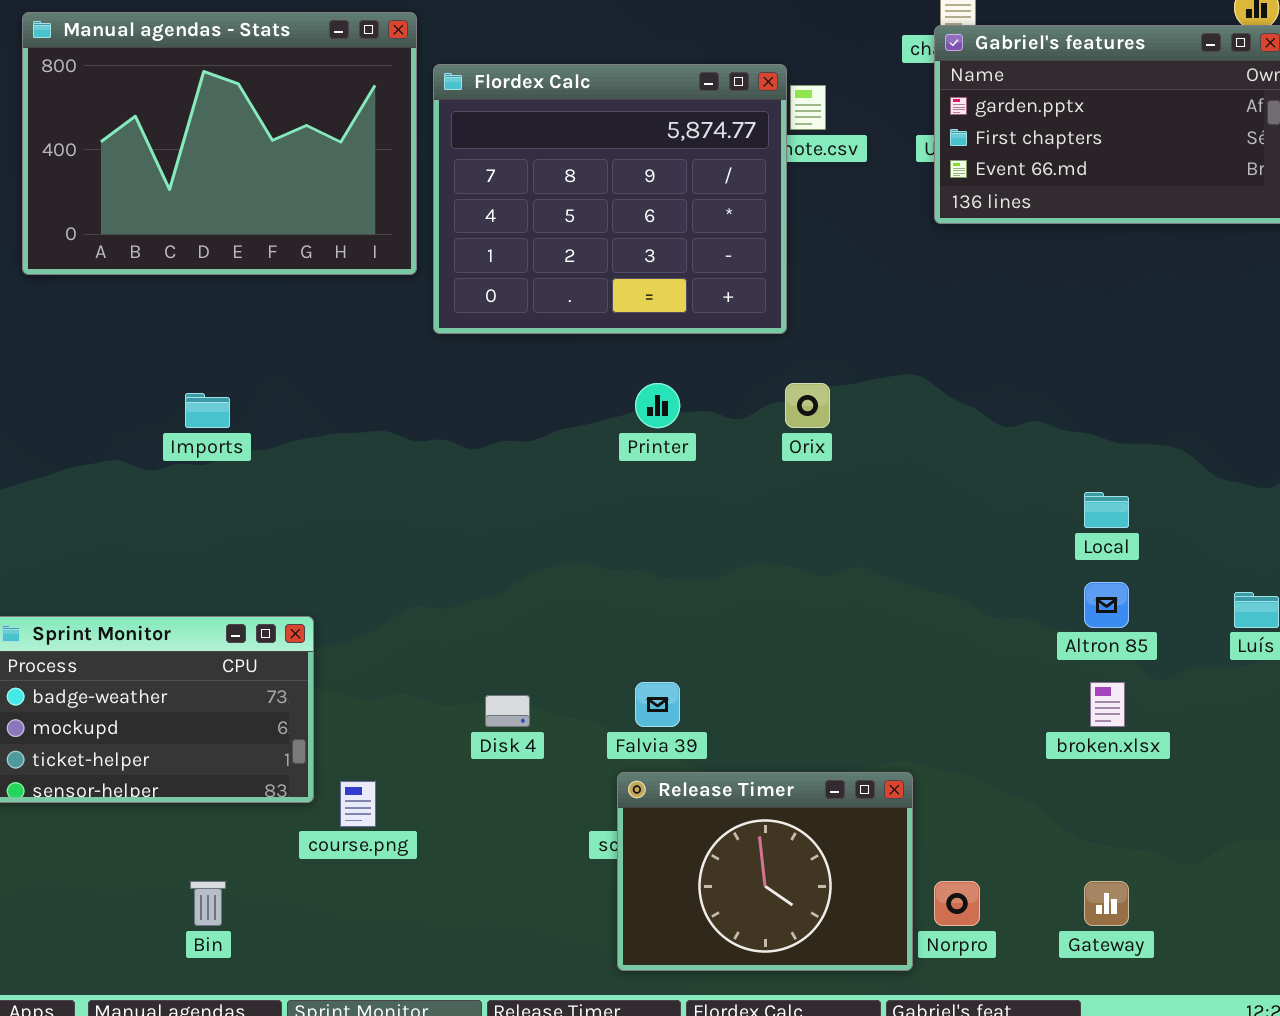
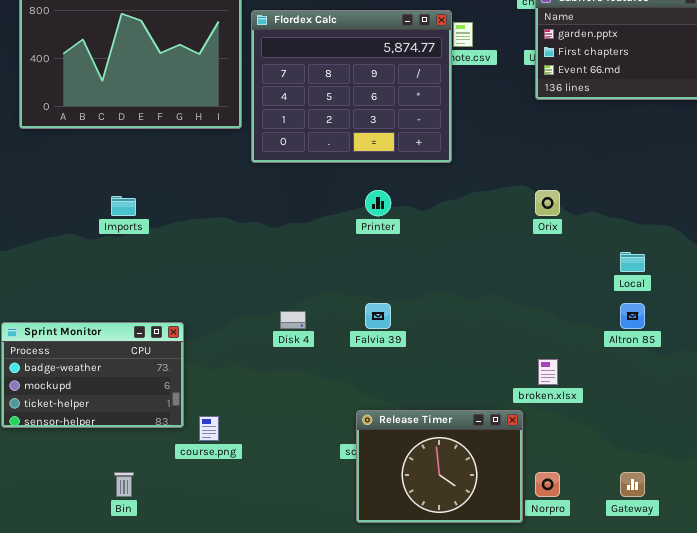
Orix: [785,383,830,428] -> [535,190,560,216], moved
Falvia 39: [635,682,680,727] -> [365,303,391,329], moved
broken.xlsx: [1090,682,1125,727] -> [538,359,558,385], moved
Disk 4: [485,695,530,727] -> [280,311,306,329], moved

